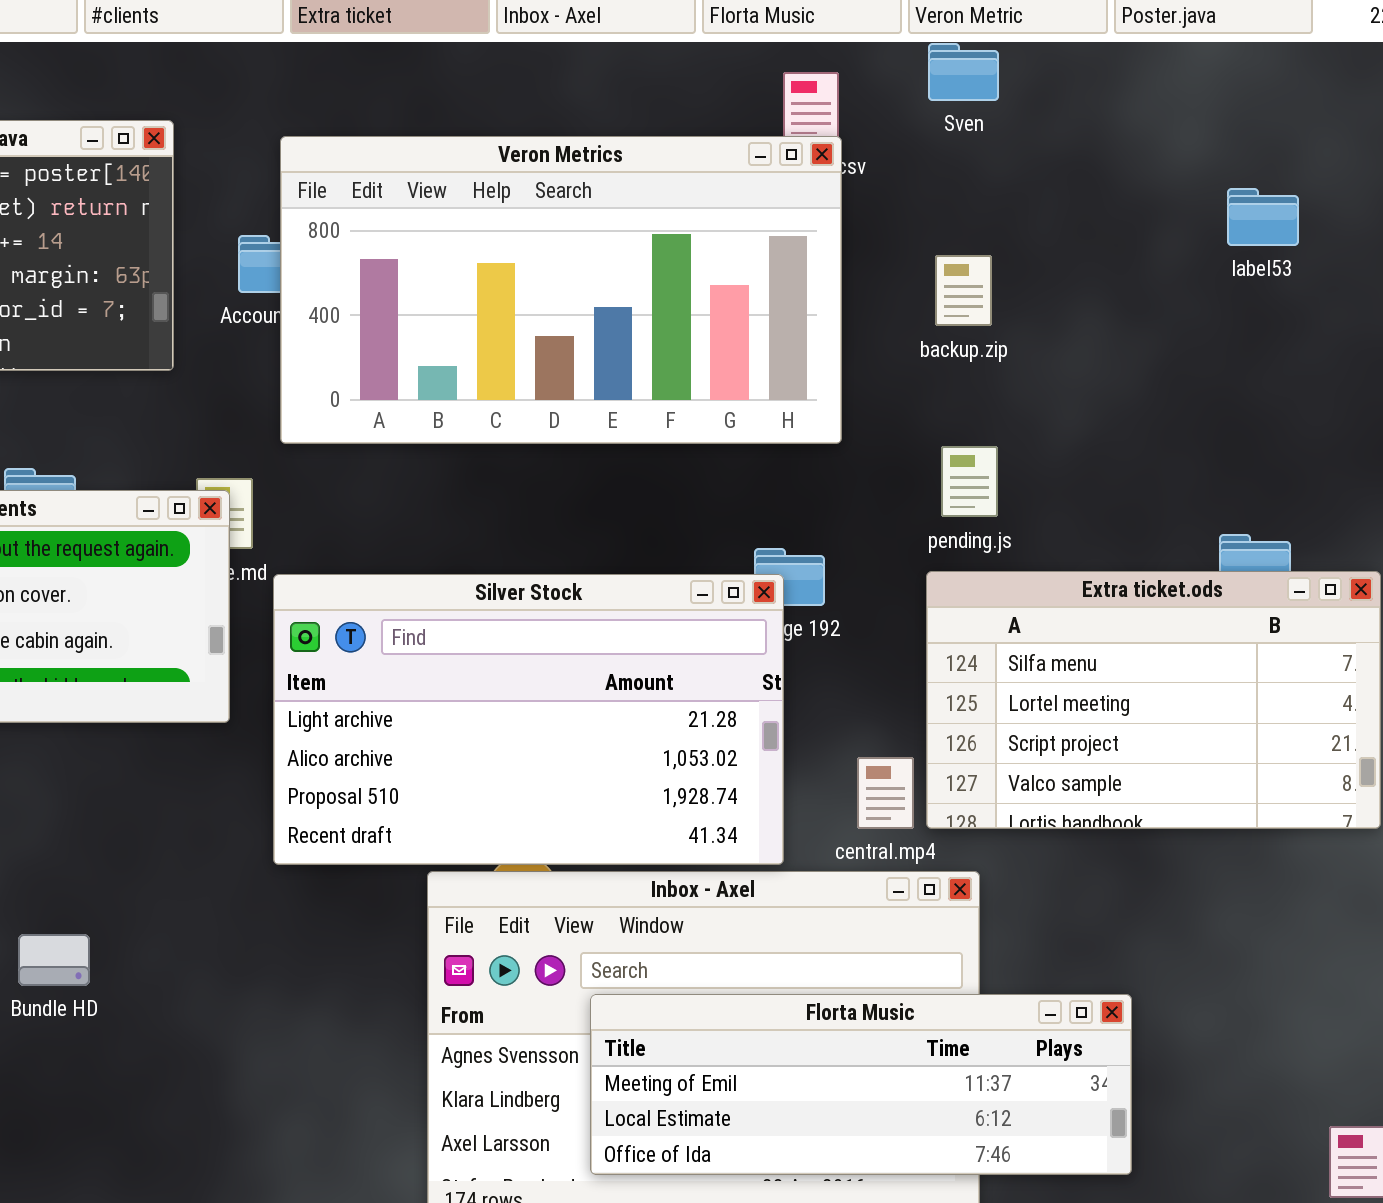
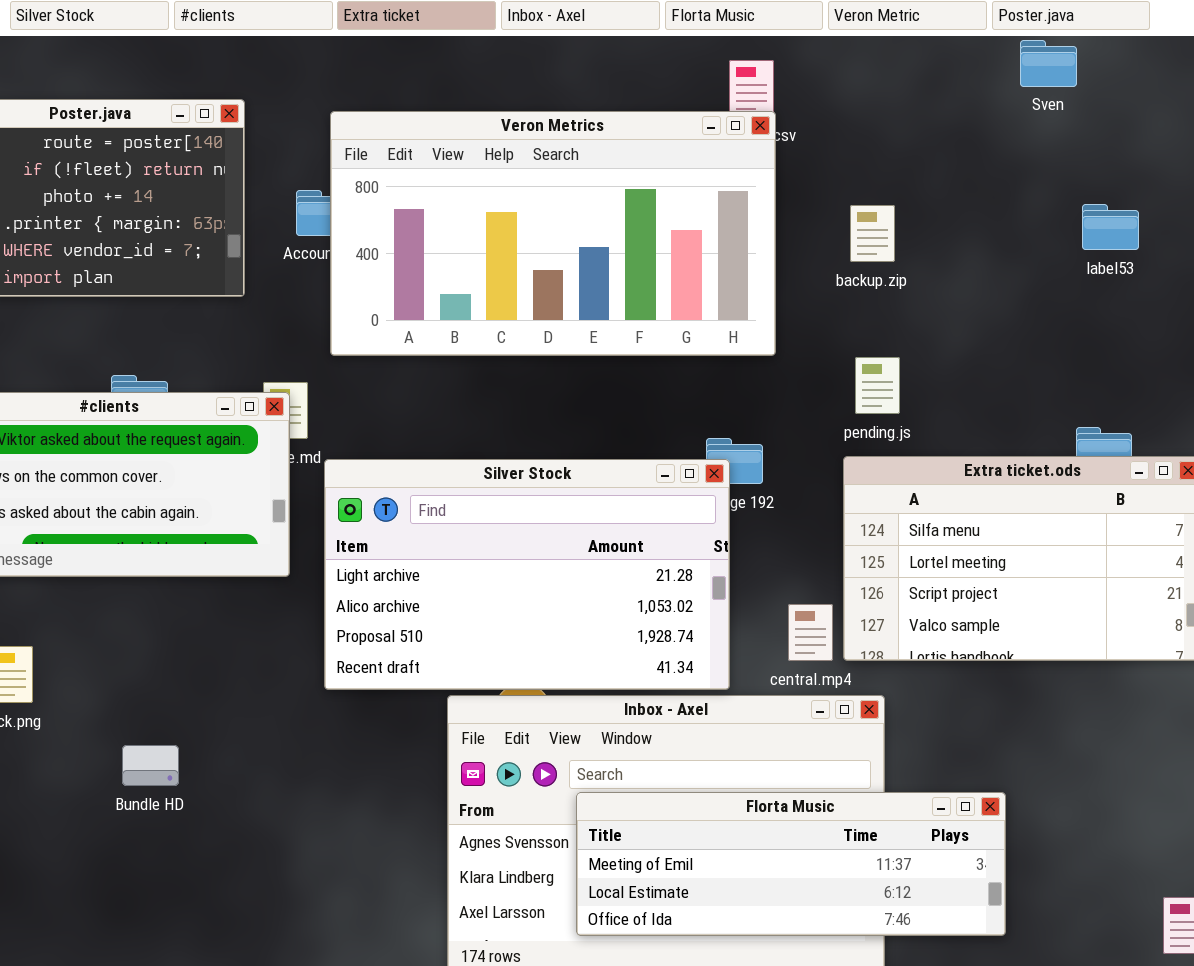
Sven: [928,43,999,101] -> [1020,40,1077,87], moved
label53: [1227,188,1299,246] -> [1082,204,1139,250], moved

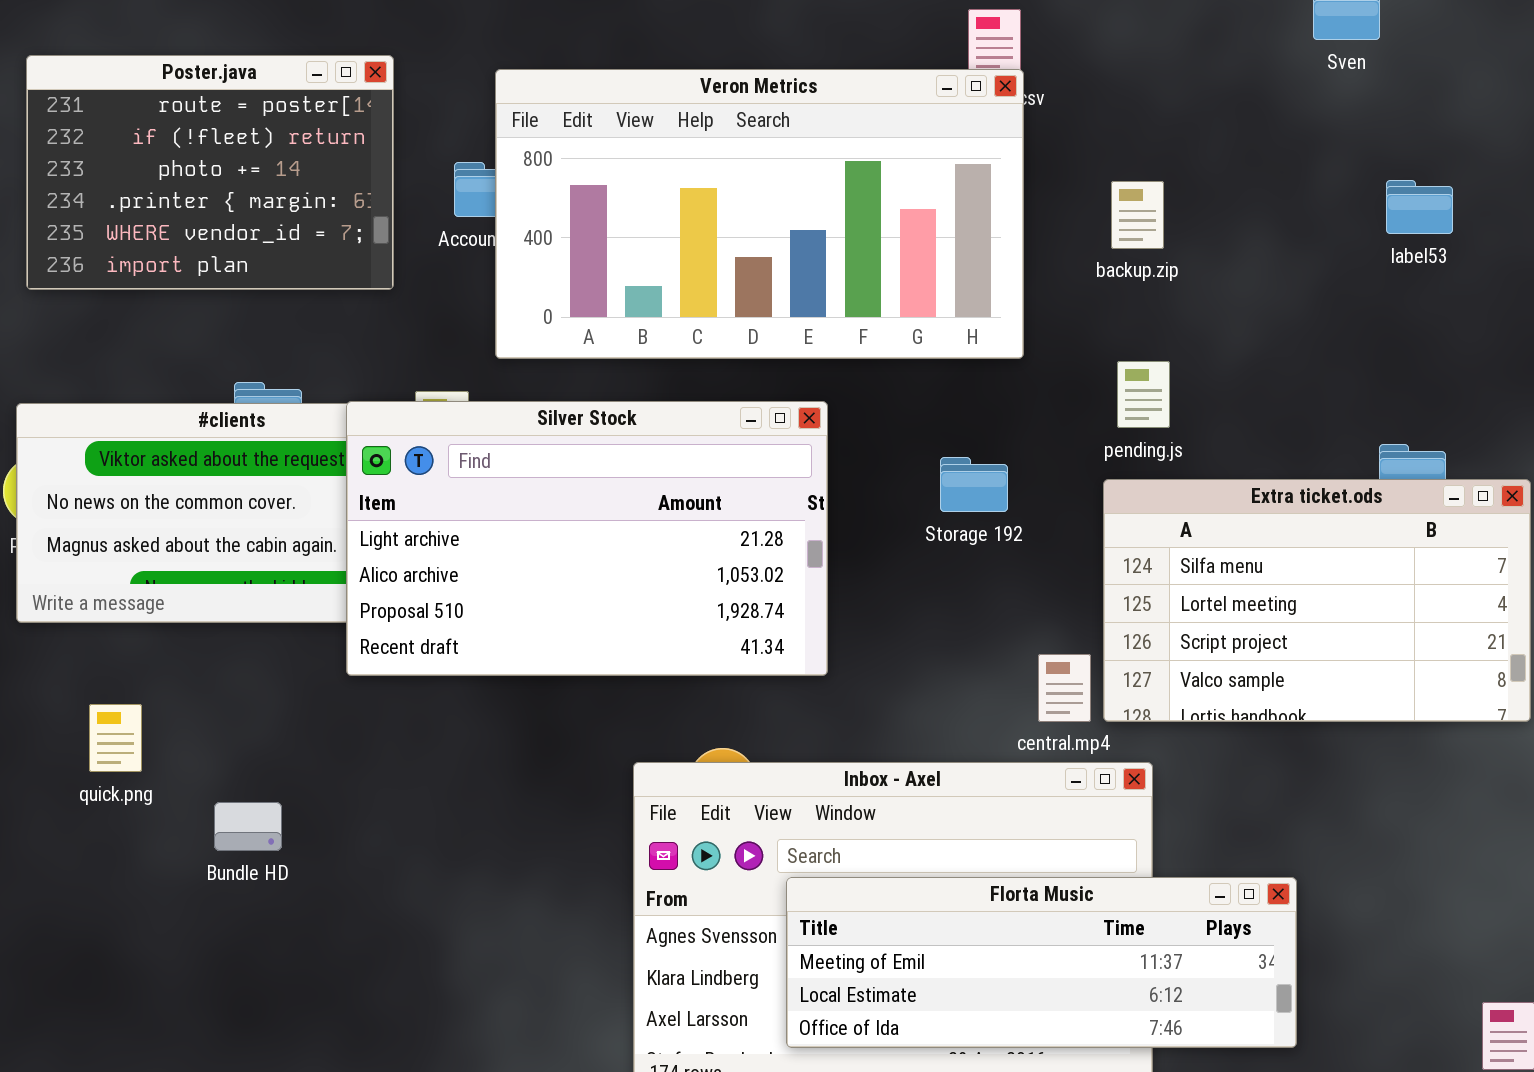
Silver Stock: [324,459,730,690] -> [346,401,828,676], moved
Bundle HD: [122,745,179,786] -> [214,802,282,851], moved

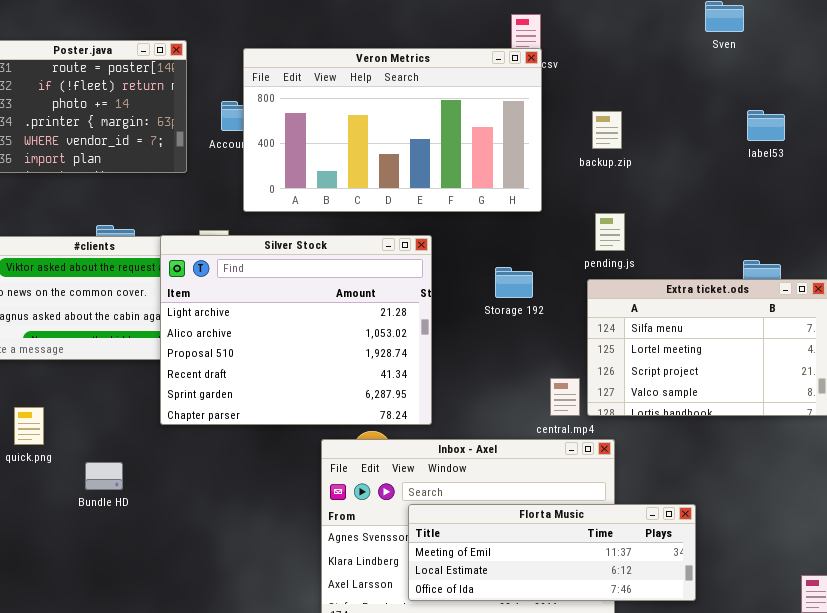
Silver Stock: [346,401,828,676] -> [160,235,432,425], resized

